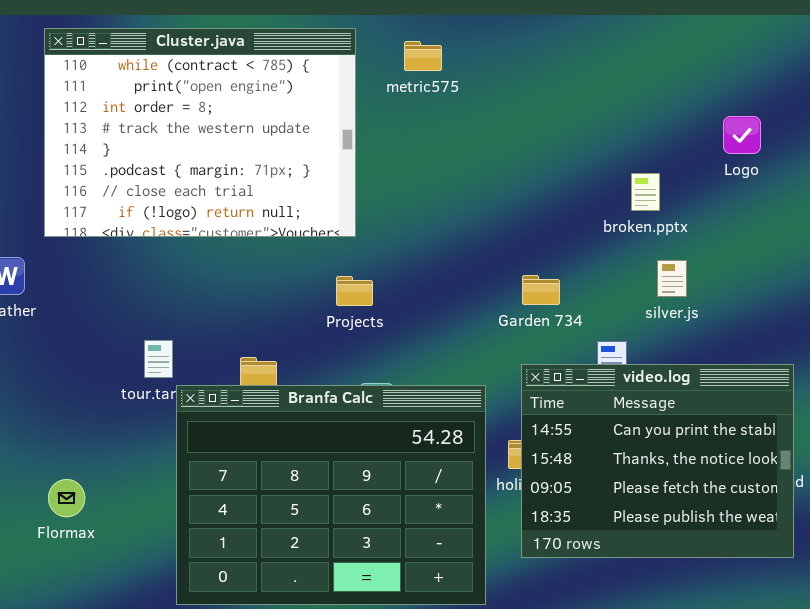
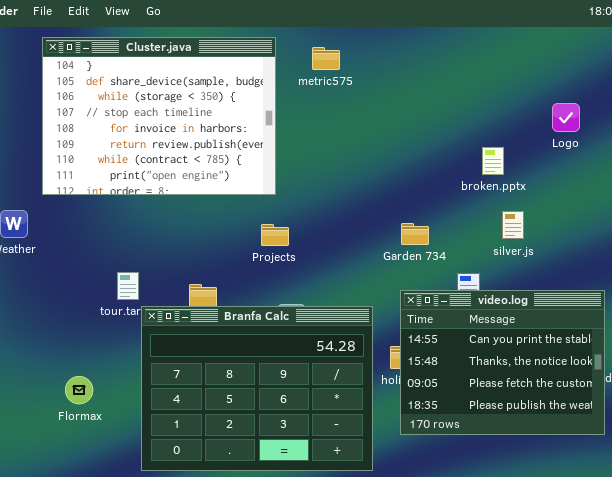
Cluster.java: [44,28,356,237] -> [42,37,276,195], scrolled up 6 rows
Flormax: [48,479,85,517] -> [65,376,93,404], moved

